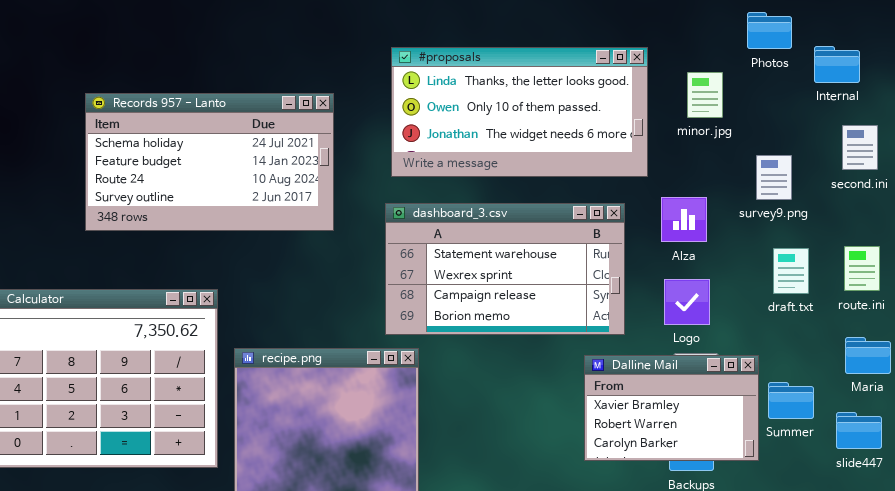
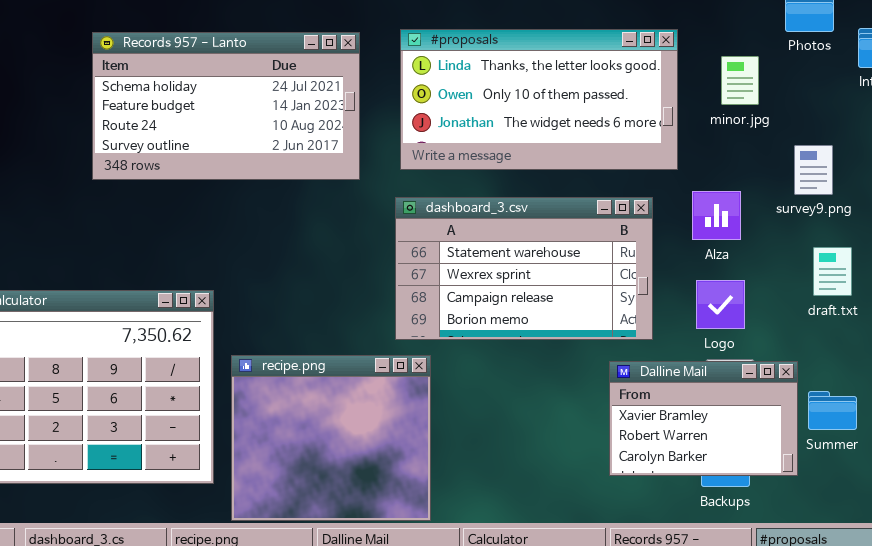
Records 957 - Lanto: [85,93,334,231] -> [92,32,360,180], moved

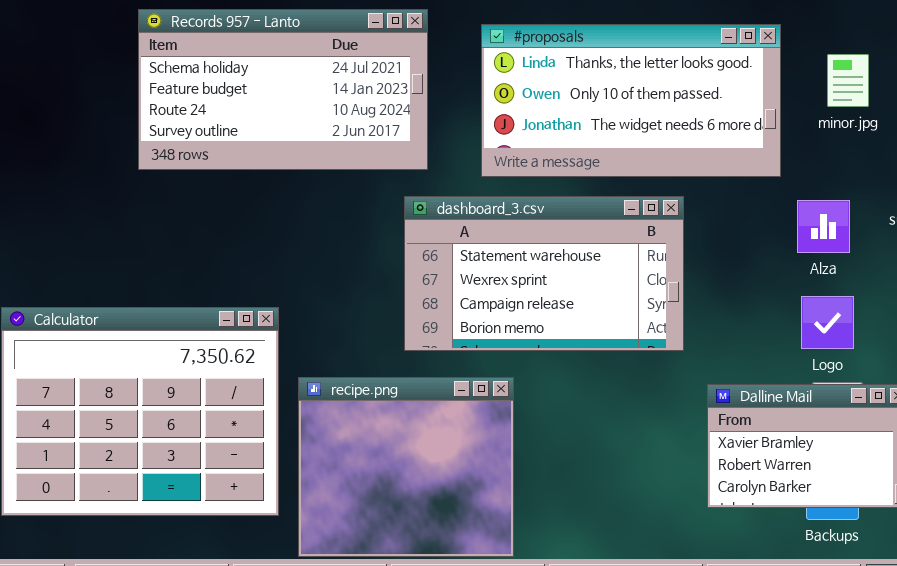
Records 957 - Lanto: [92,32,360,180] -> [138,9,428,170], moved
dashboard_3.csv: [395,197,653,340] -> [404,196,684,351], moved

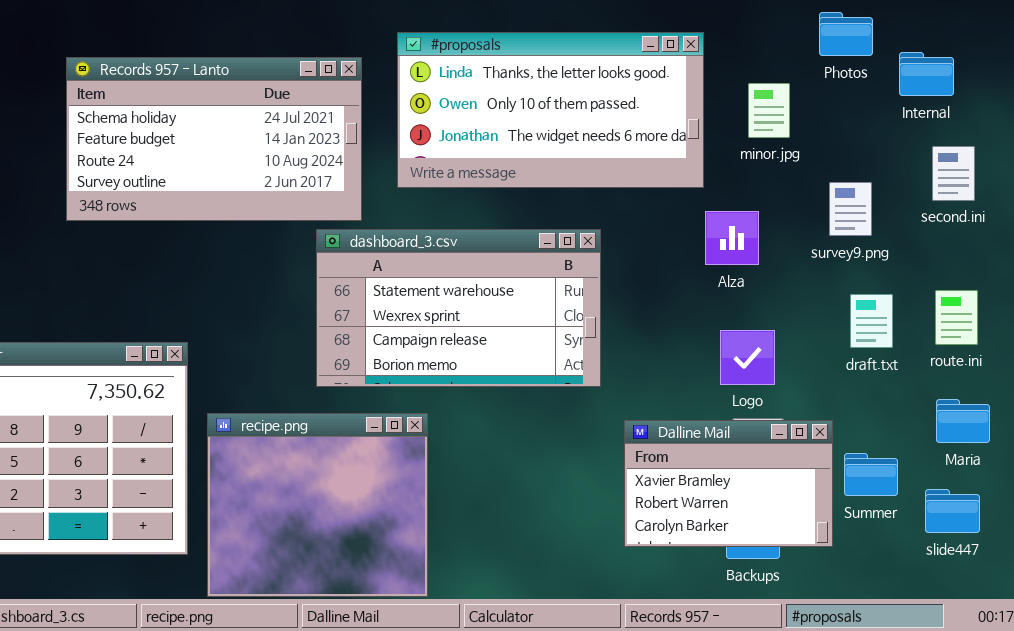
Records 957 - Lanto: [138,9,428,170] -> [66,57,362,221], moved
#proposals: [481,24,781,177] -> [397,32,704,188], moved
Alza: [797,200,850,253] -> [705,211,759,265], moved

